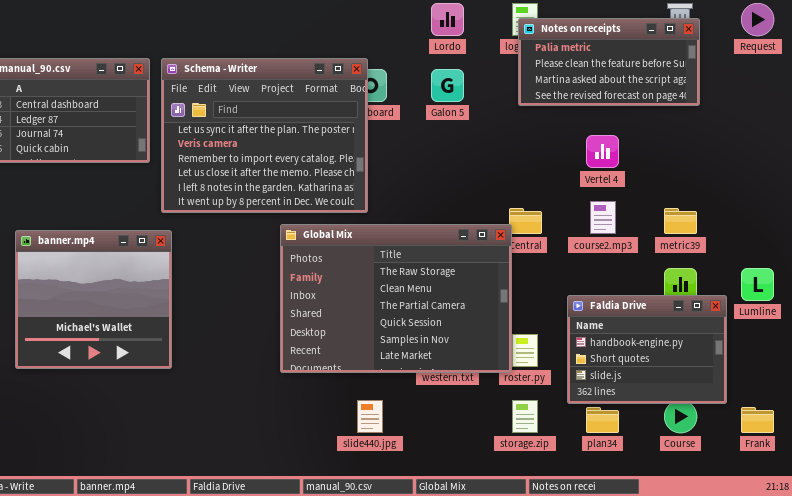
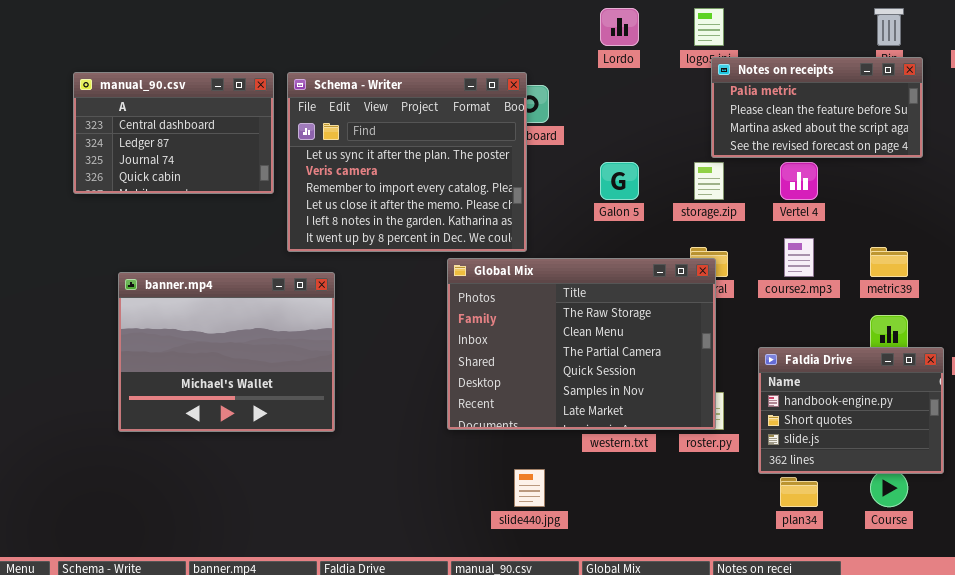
Notes on receipts: [518,18,700,106] -> [711,57,923,158], moved
Galon 5: [431,69,464,102] -> [600,162,639,200], moved
Global Mix: [280,224,512,373] -> [447,258,716,430], moved
banner.mp4: [15,230,172,369] -> [118,272,335,432], resized
storage.zip: [512,400,538,433] -> [694,162,724,200], moved

